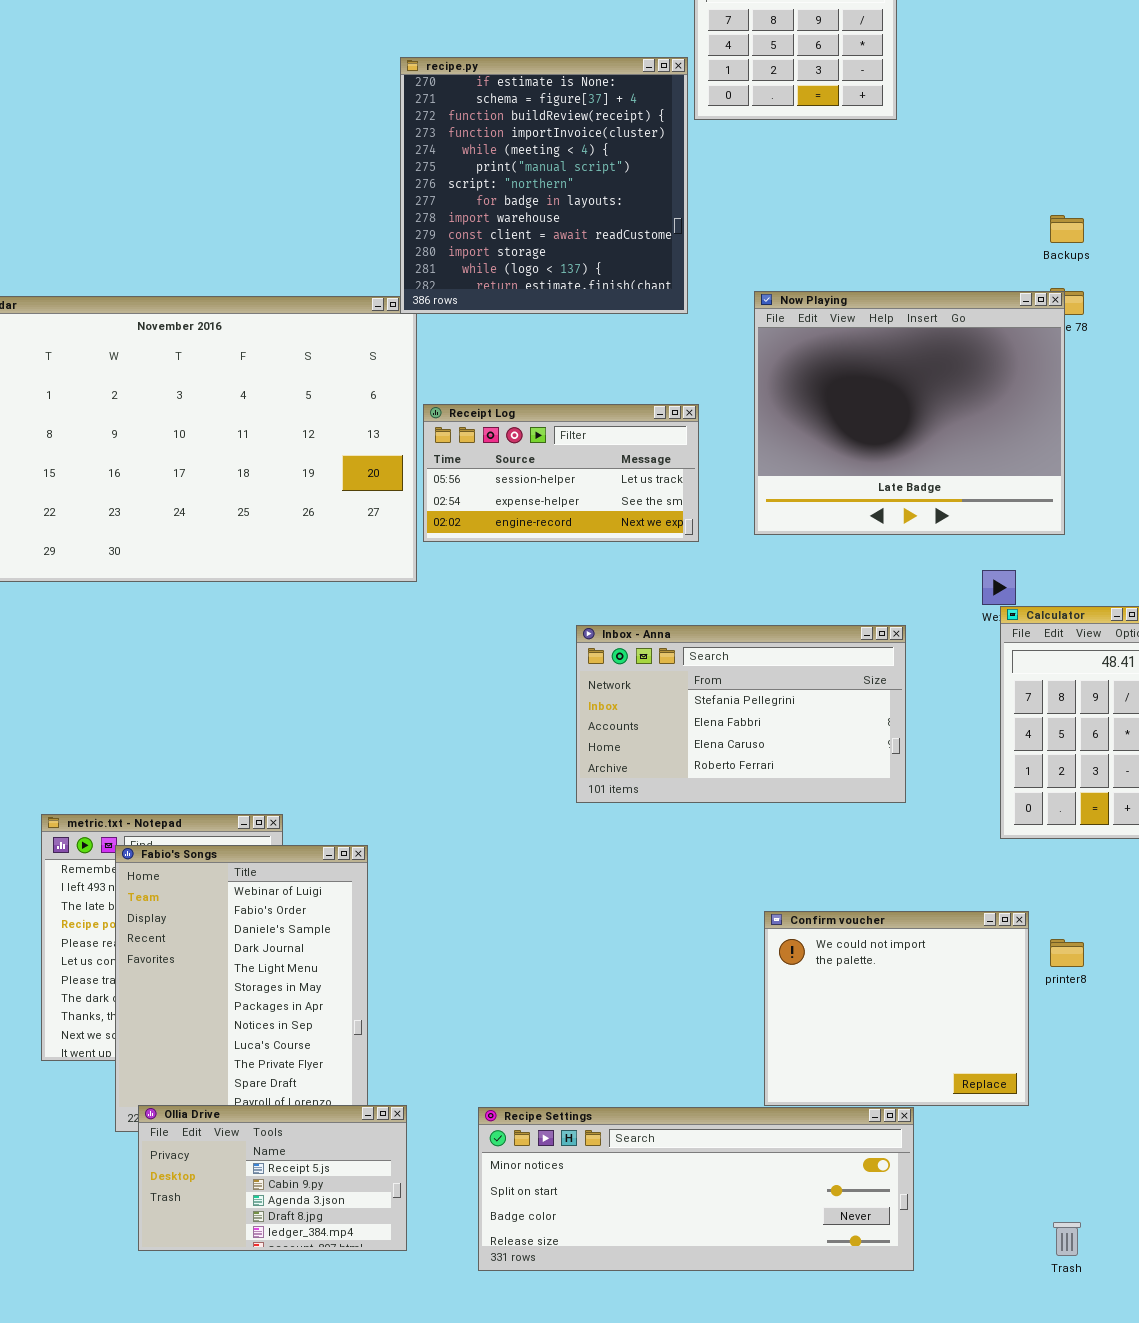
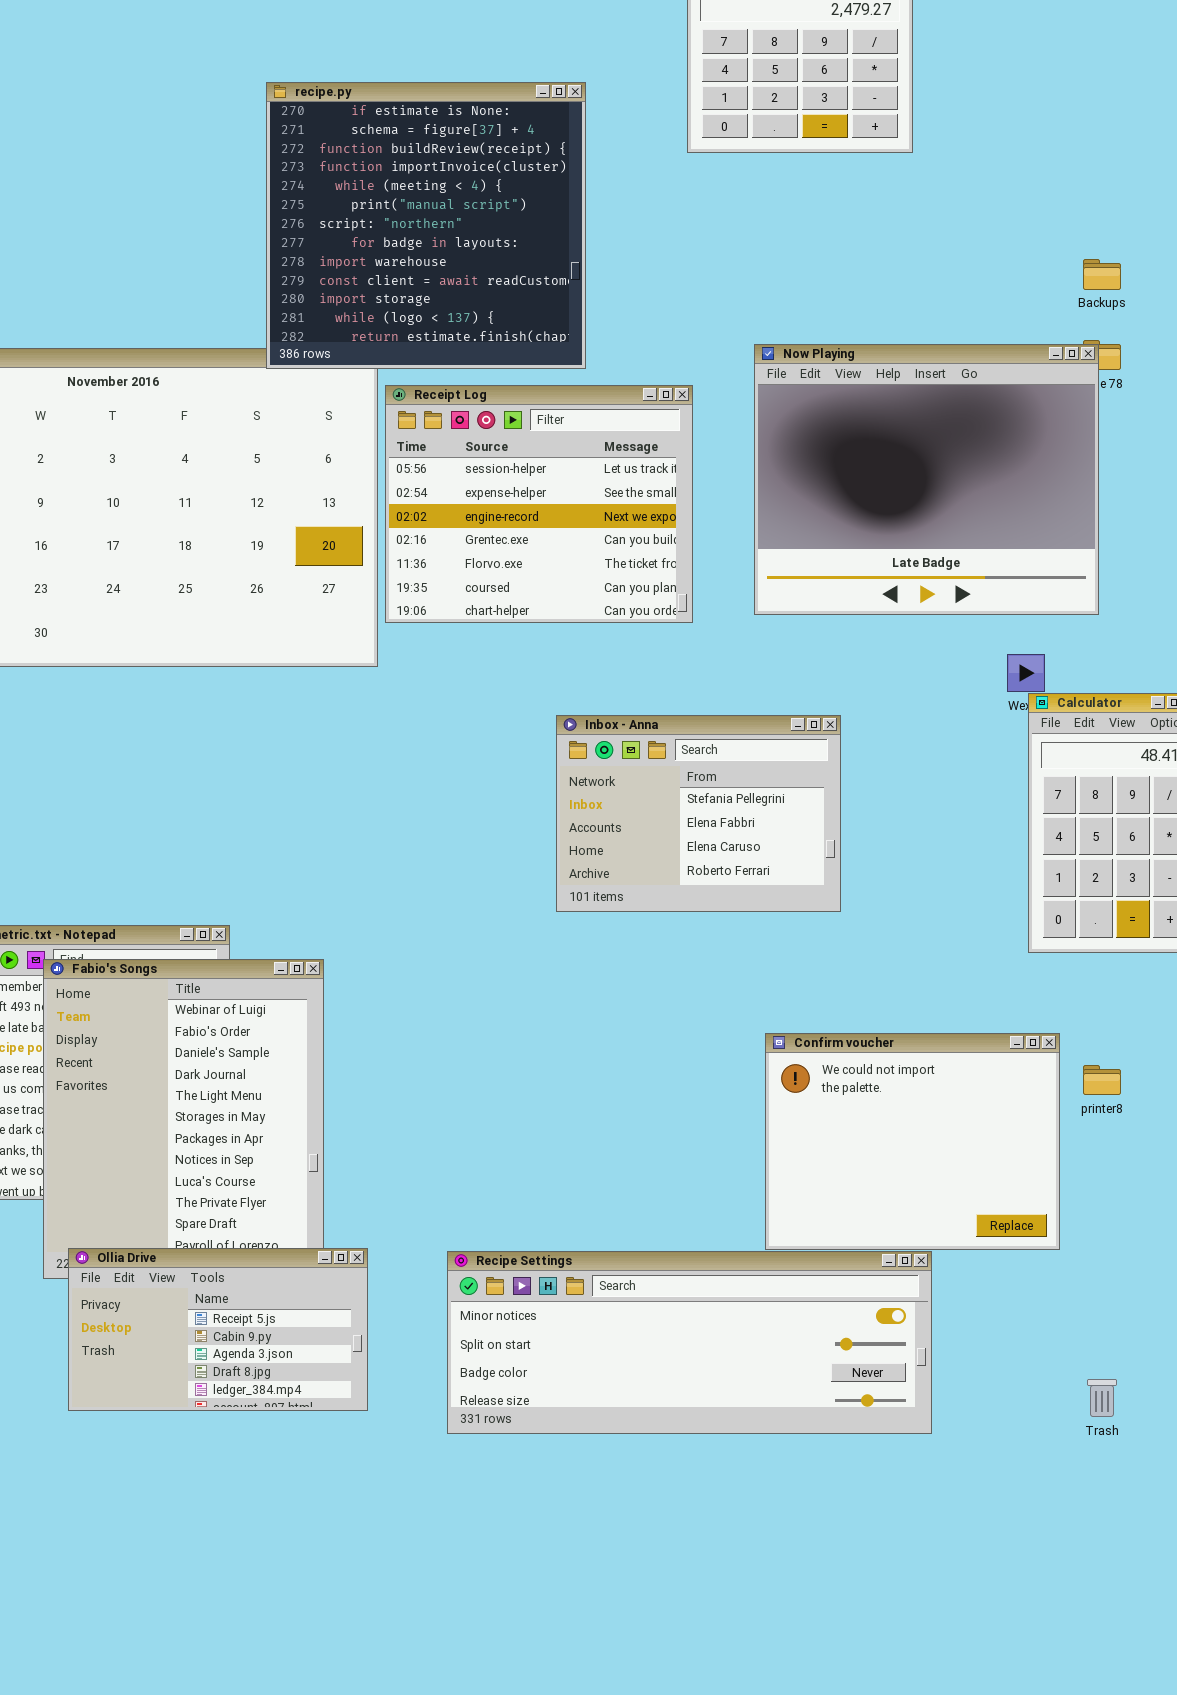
recipe.py: [400,57,688,314] -> [266,82,586,369], moved
Receipt Log: [423,404,699,542] -> [385,385,693,623], resized
Inbox - Anna: [576,625,906,803] -> [556,715,841,912], resized

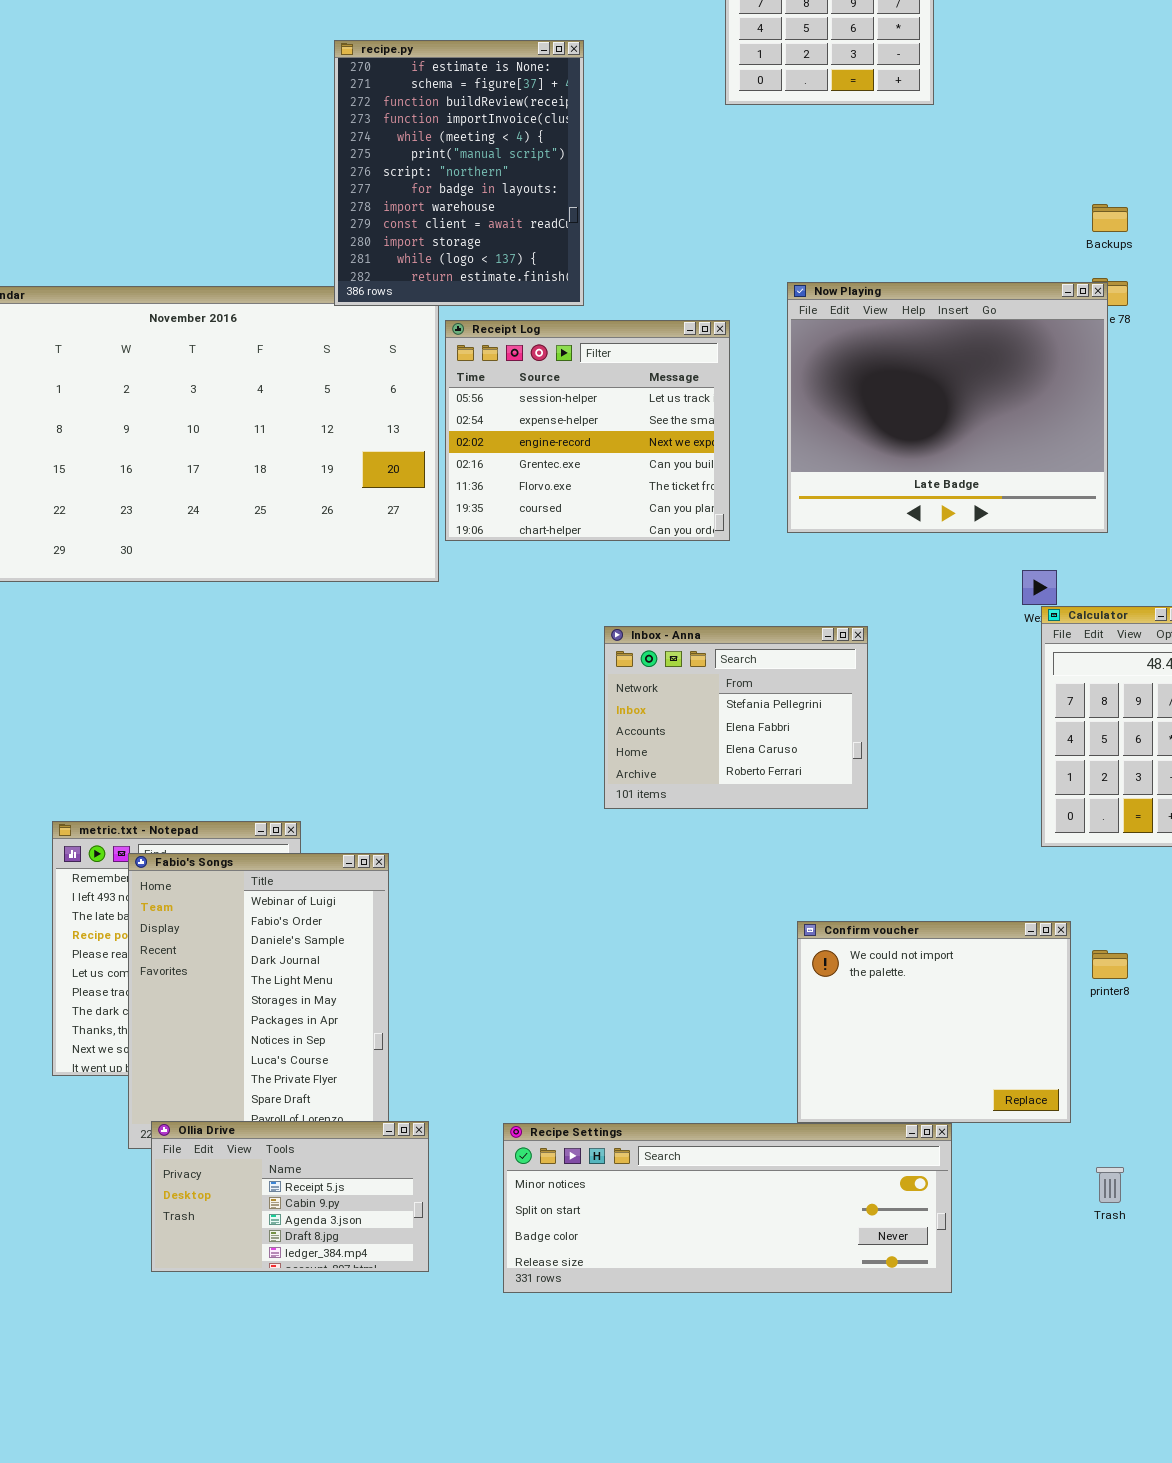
recipe.py: [266,82,586,369] -> [334,40,584,306], resized
Trash: [1087,1379,1117,1417] -> [1096,1167,1124,1203], moved

